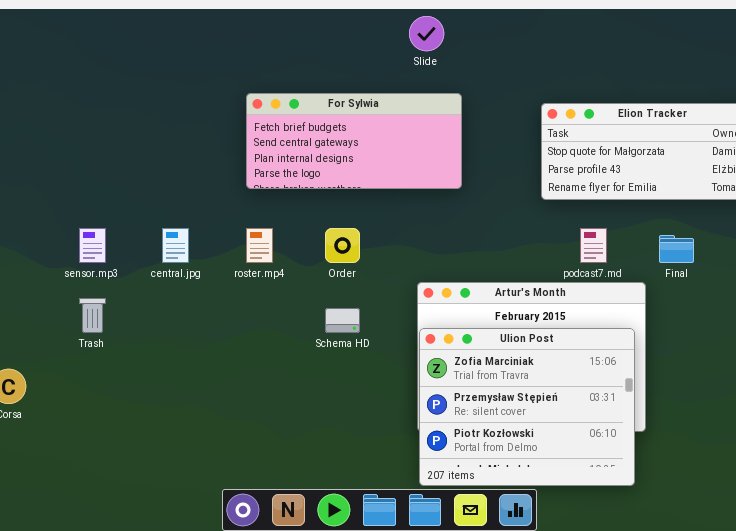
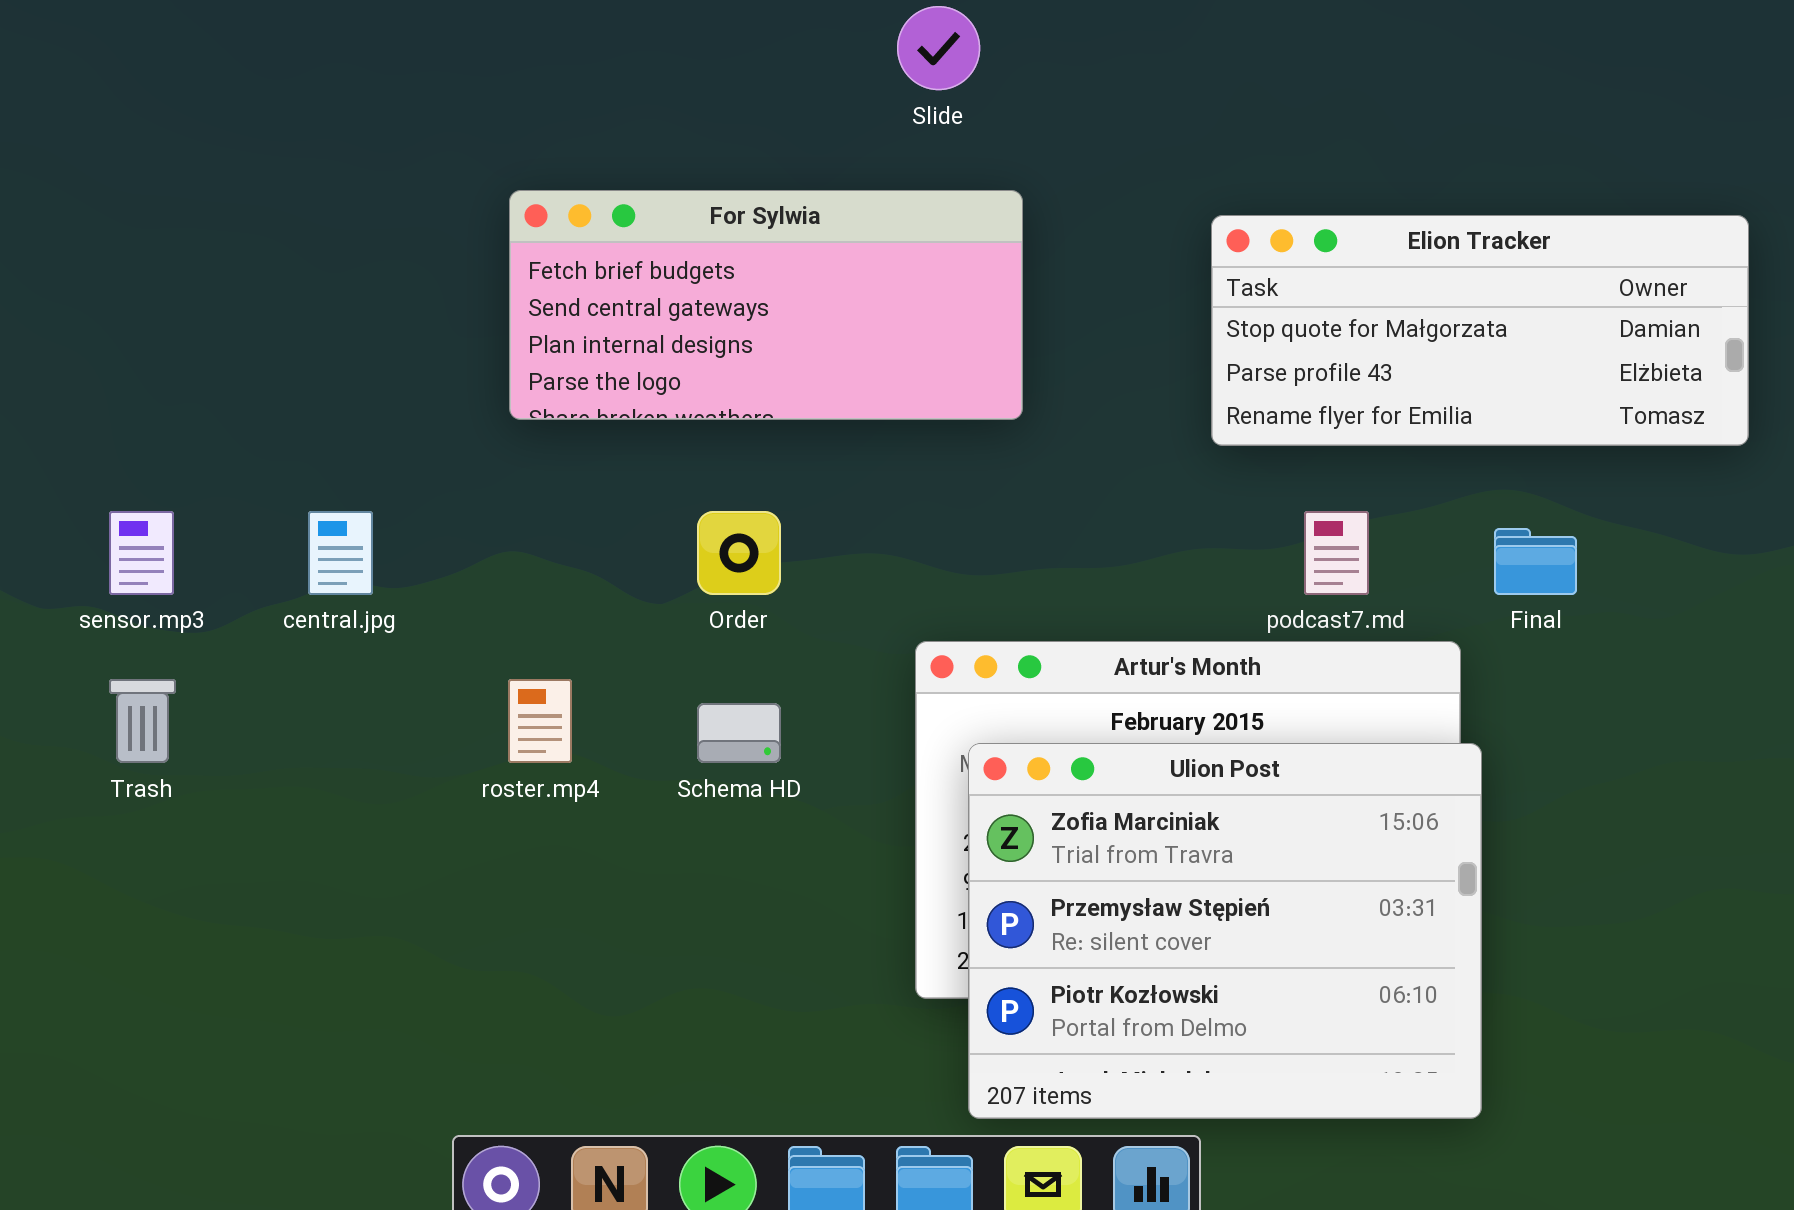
roster.mp4: [246,228,273,263] -> [508,679,572,763], moved
Ulion Post: [419,328,635,486] -> [968,743,1482,1119], moved

